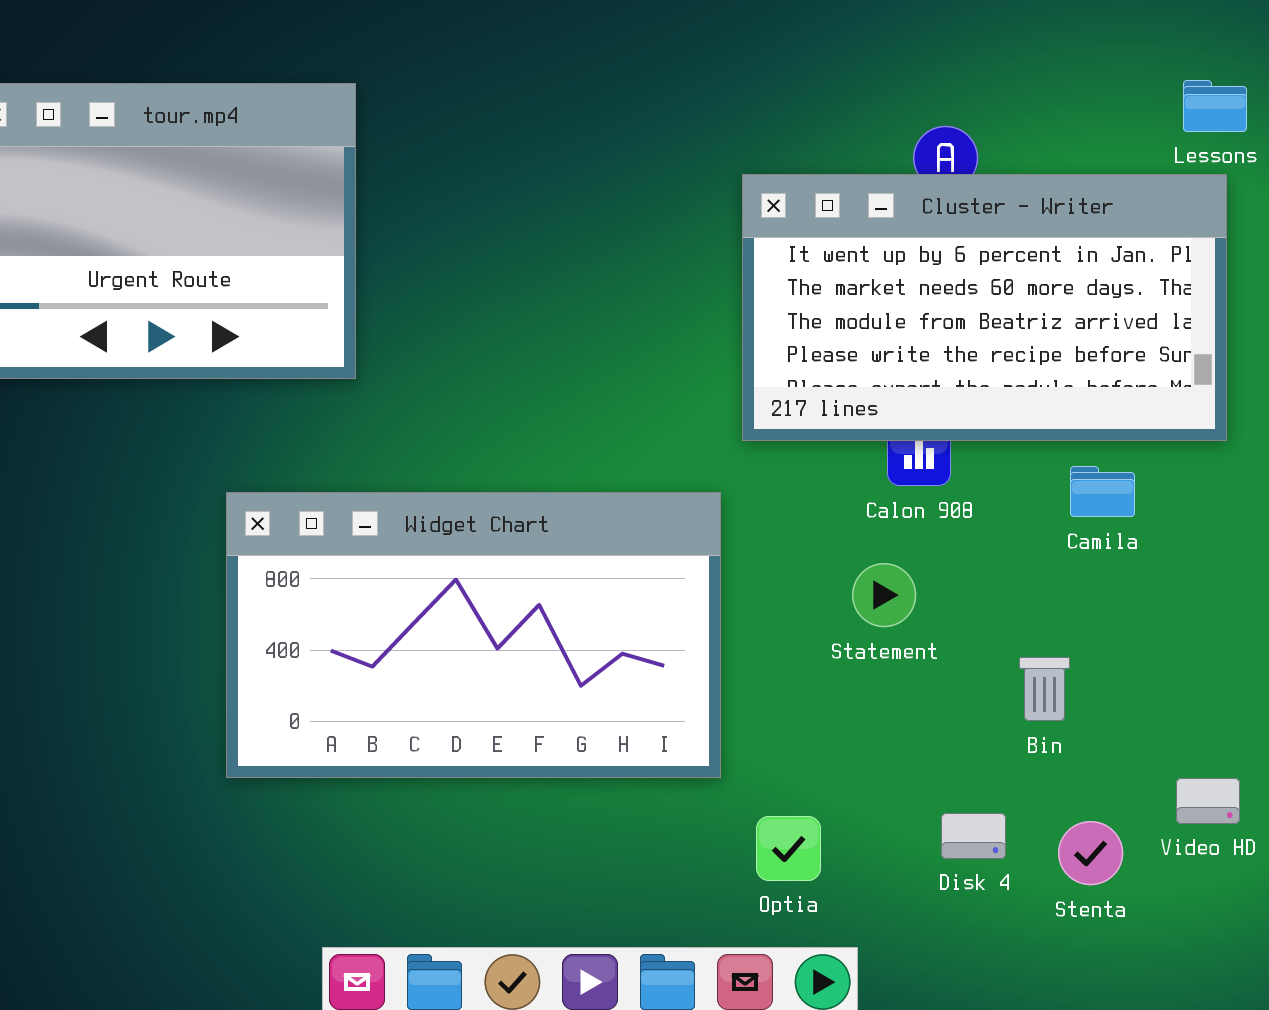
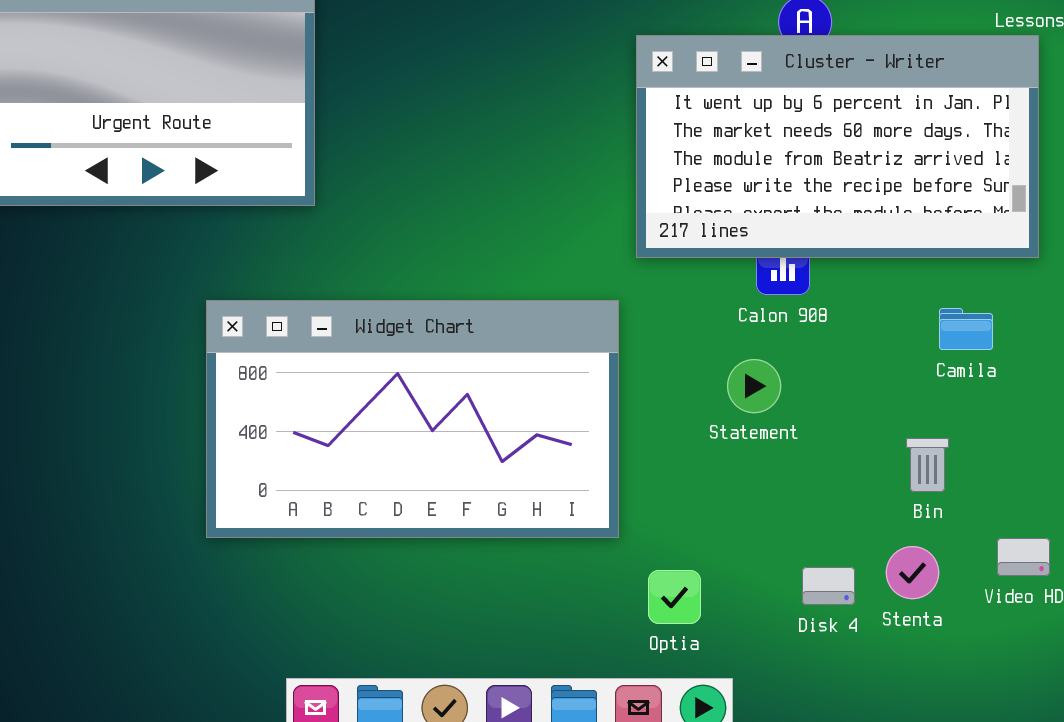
Camila: [1070,466,1135,517] -> [939,308,993,350], moved
Bin: [1019,657,1070,721] -> [906,438,949,492], moved
Stenta: [1058,821,1123,885] -> [886,546,939,599], moved

